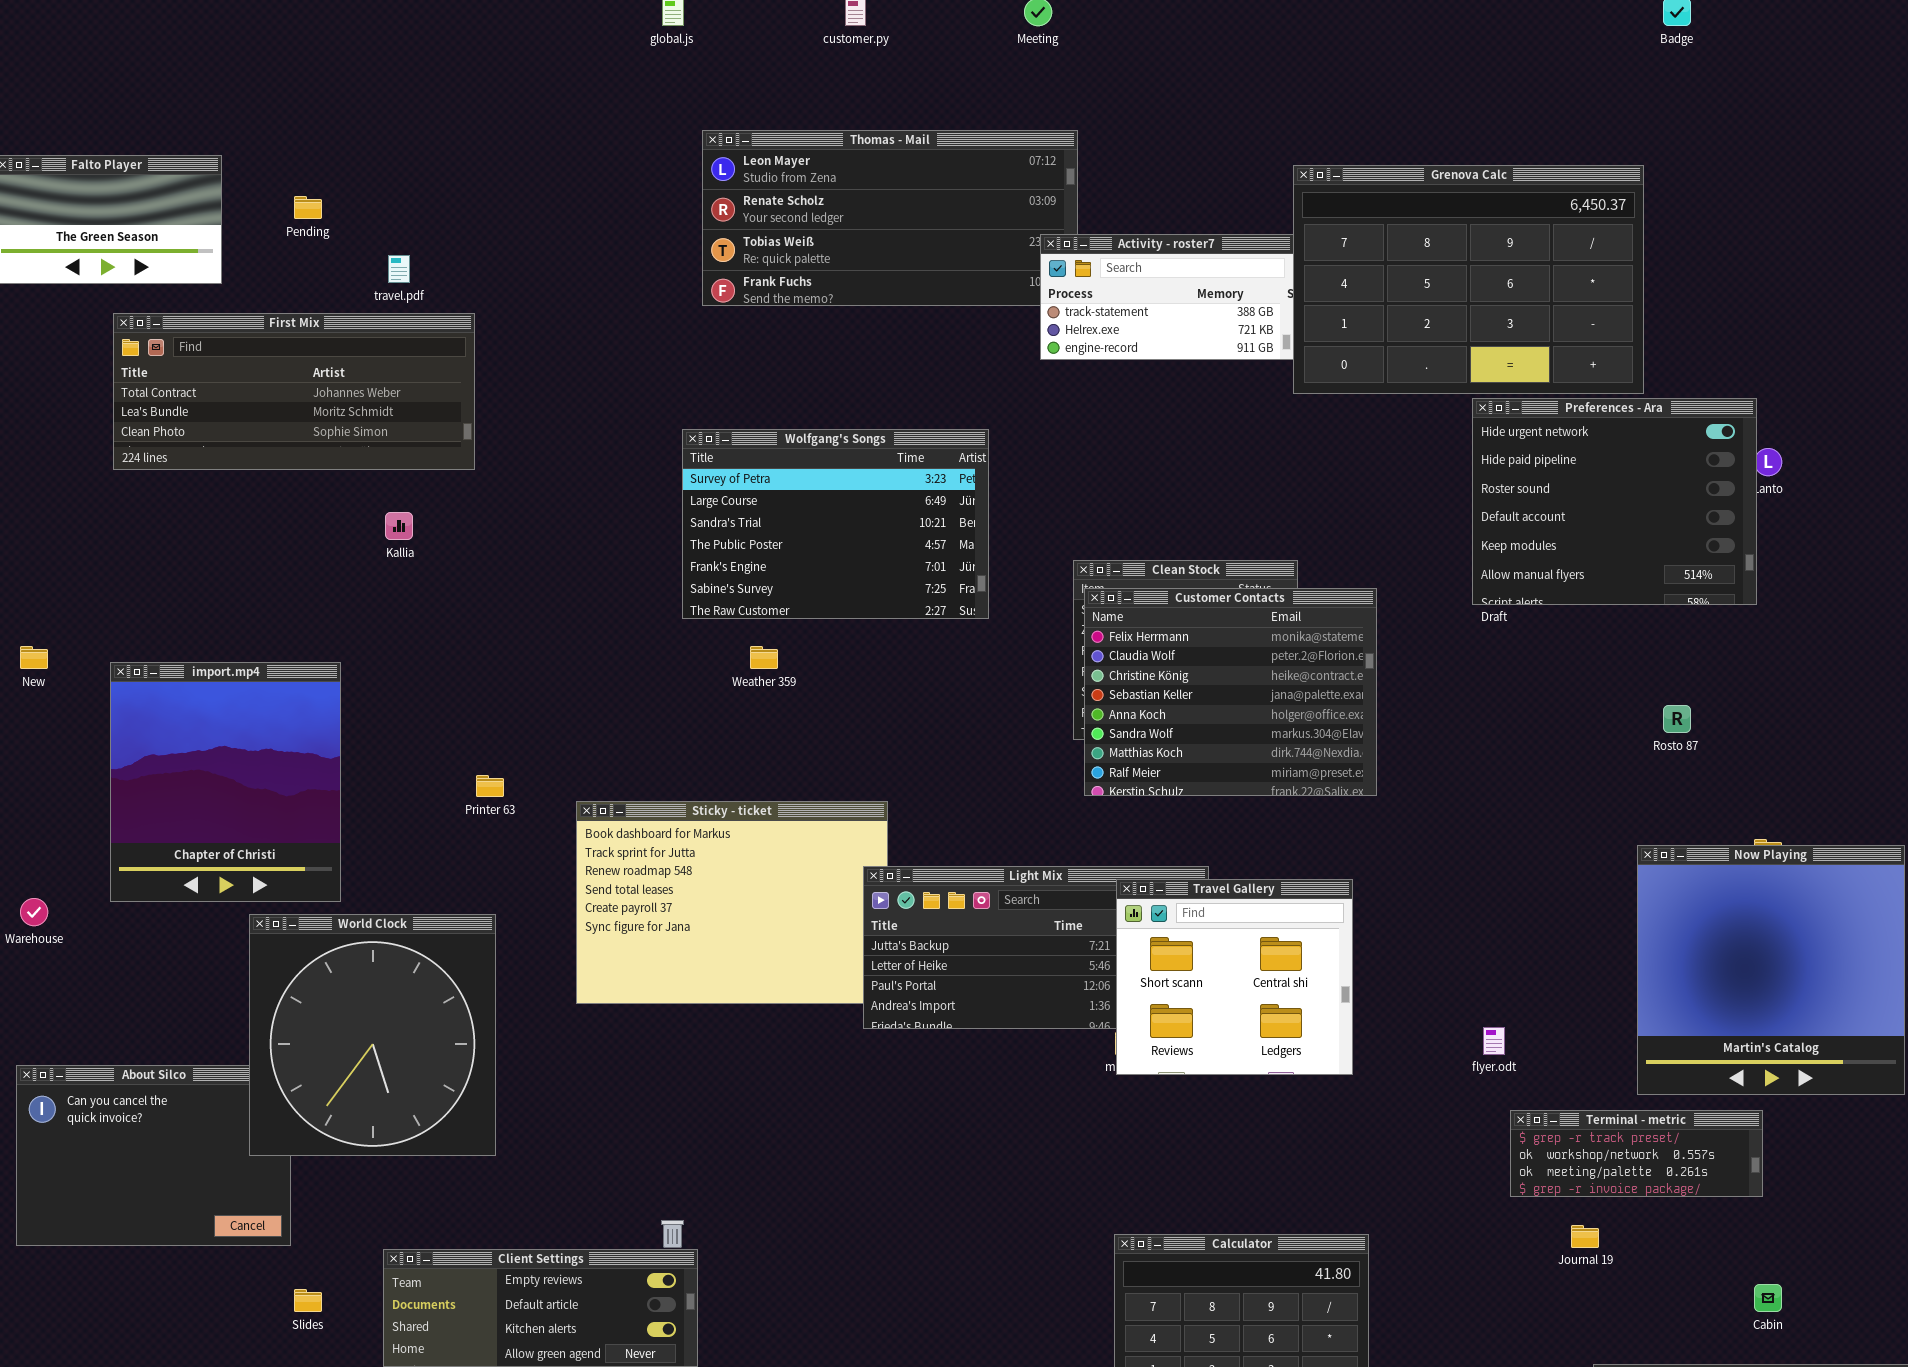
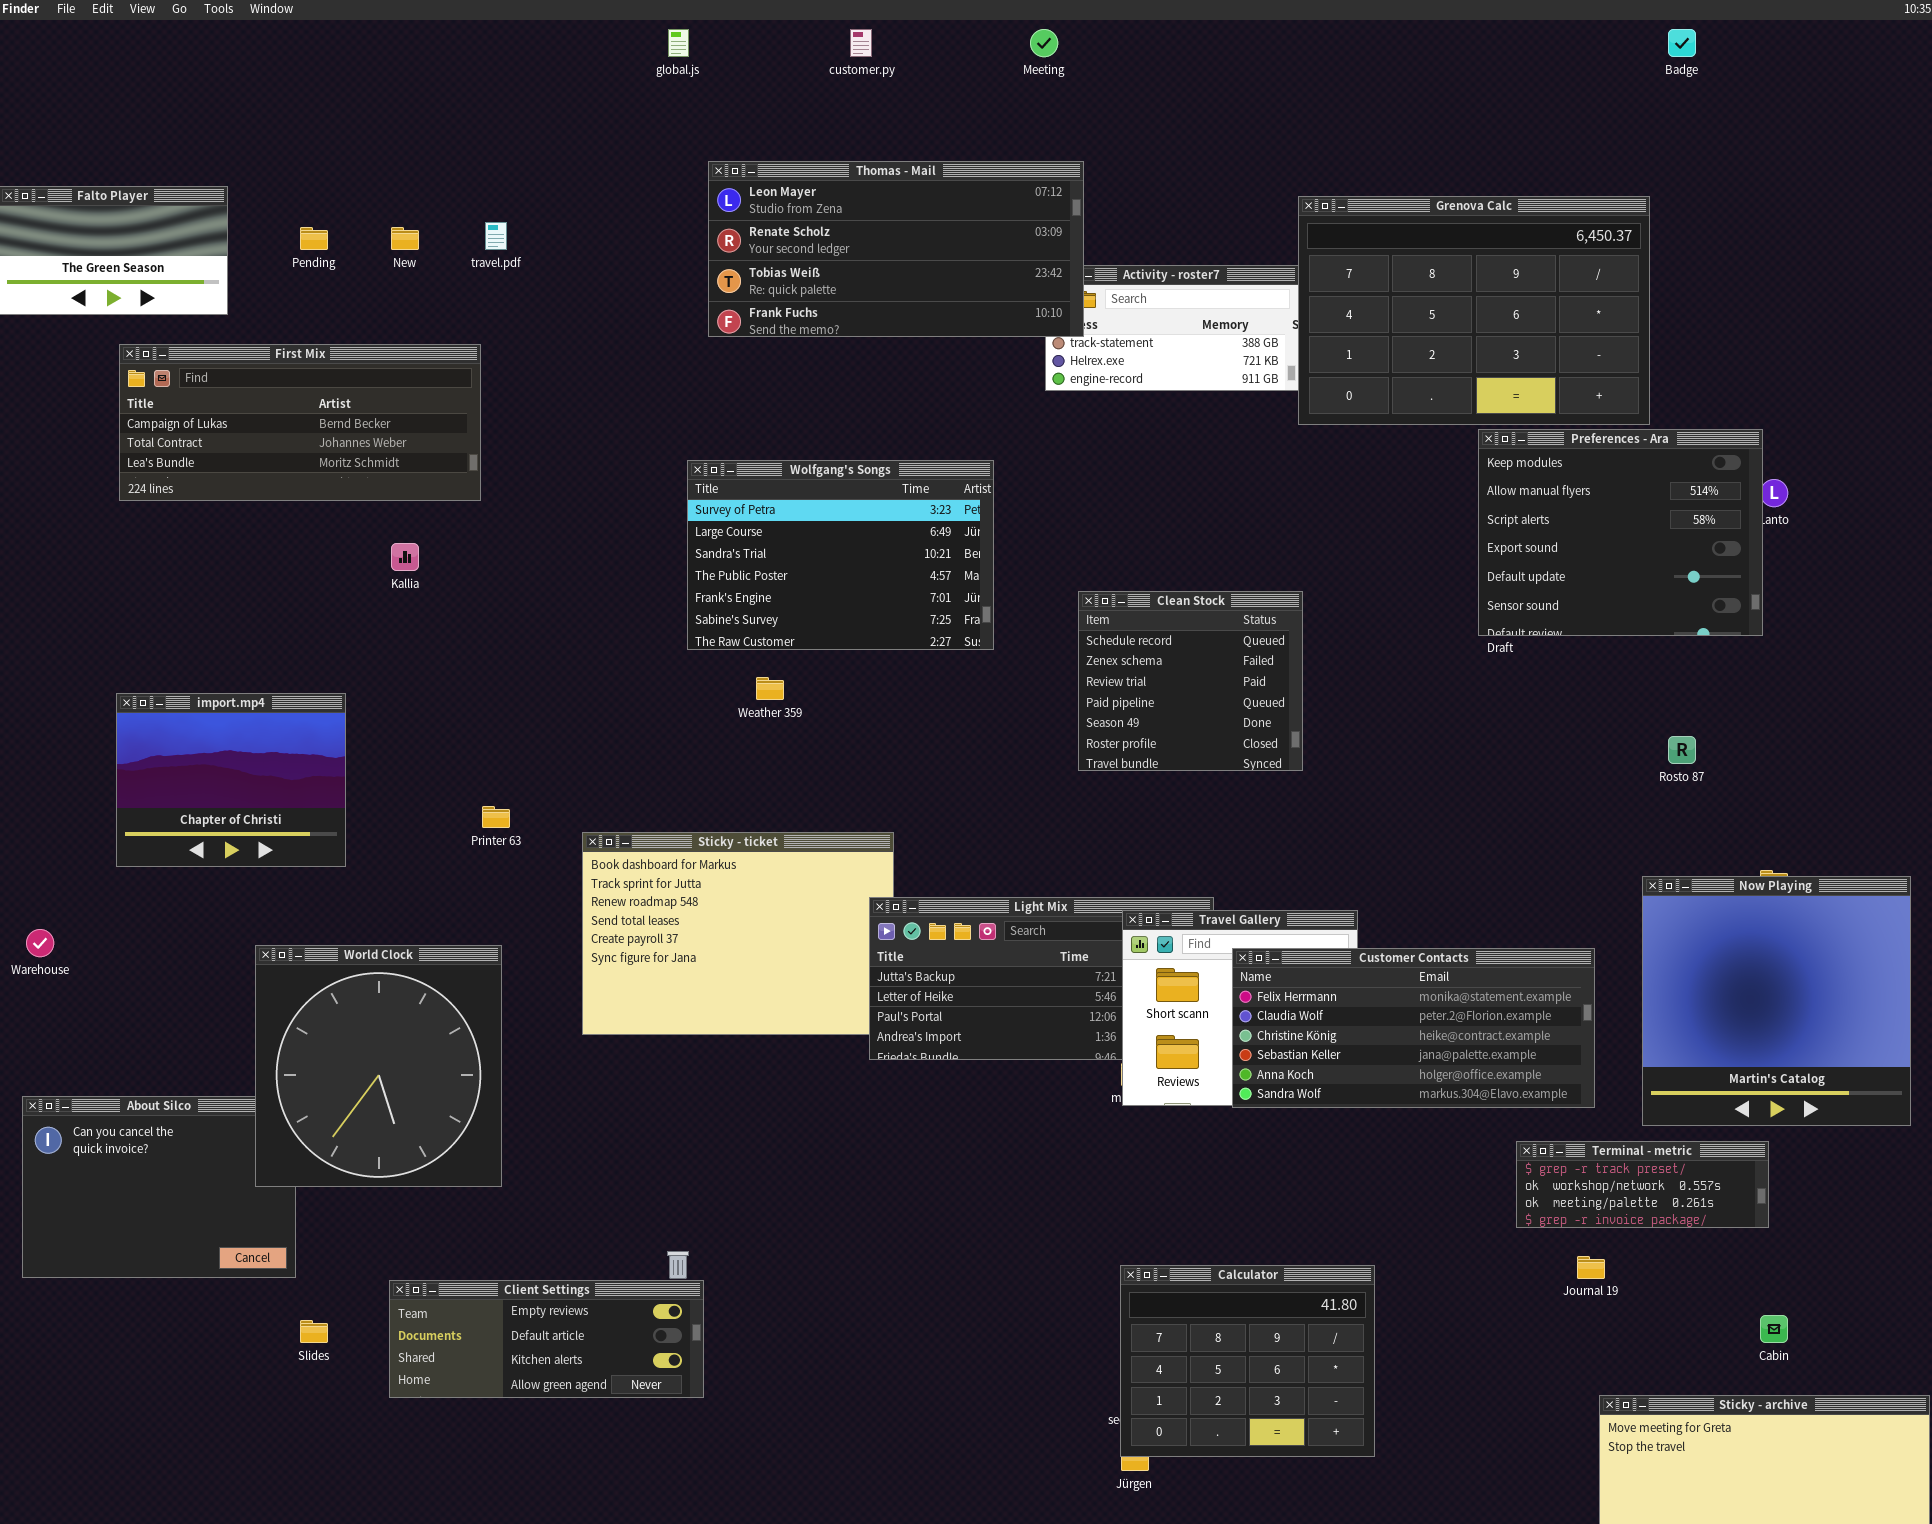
Thomas - Mail: [702,130,1078,306] -> [708,161,1084,337], raised
travel.pdf: [388,255,410,283] -> [485,222,507,250], moved
First Mix: [113,313,475,470] -> [119,344,481,501], scrolled up 1 row
Preferences - Ara: [1472,398,1757,605] -> [1478,429,1763,636], scrolled down 4 rows
Customer Contacts: [1084,588,1377,796] -> [1232,948,1595,1108], moved, resized
New: [20,646,48,669] -> [391,227,419,250], moved
import.mp4: [110,662,341,902] -> [116,693,346,867], resized

